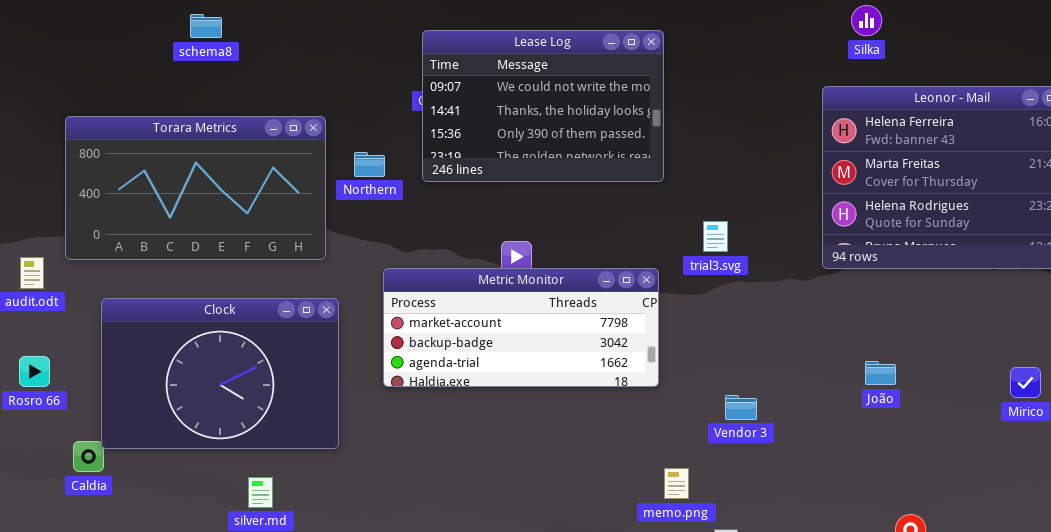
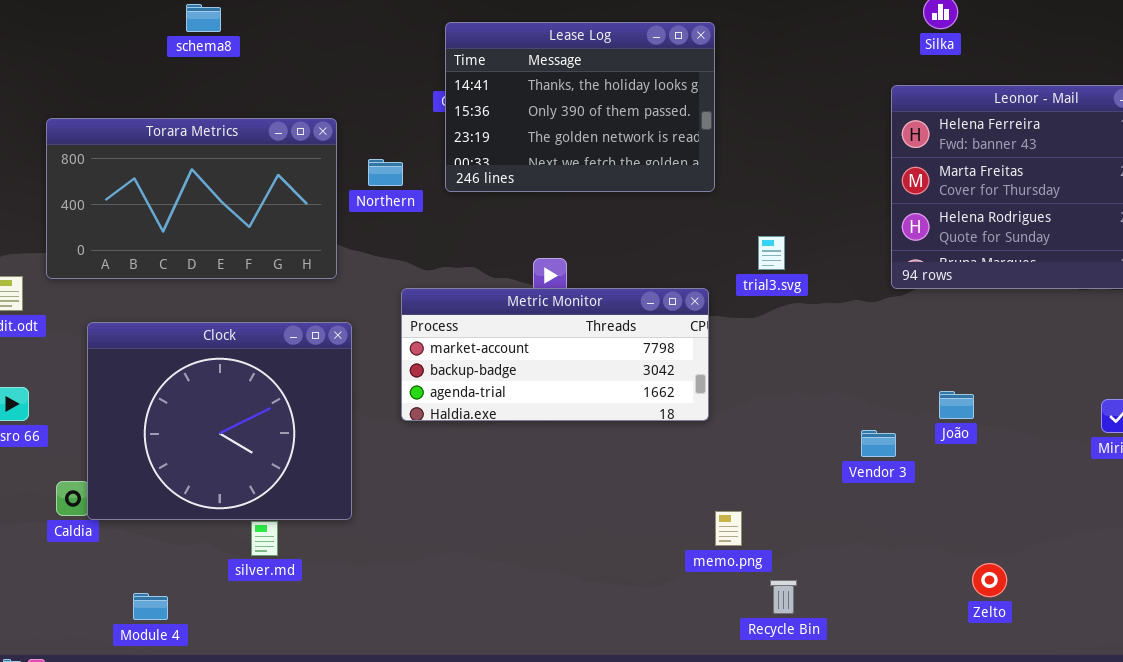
Lease Log: [422,30,664,182] -> [445,22,715,192], scrolled down 1 row
Clock: [101,298,339,449] -> [87,322,352,520], resized
Vendor 3: [725,395,757,420] -> [861,430,896,457], moved

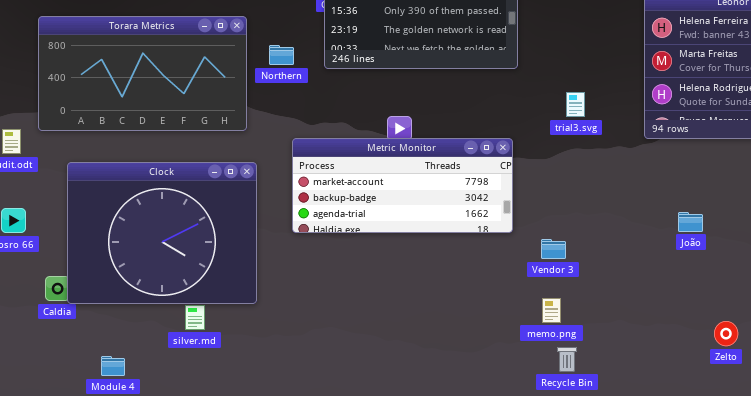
trial3.svg: [758,236,785,270] -> [566,92,585,117], moved
Vendor 3: [861,430,896,457] -> [541,239,566,259], moved
memo.png: [715,511,742,546] -> [542,298,561,323], moved
Zelto: [972,563,1007,597] -> [714,321,738,346], moved

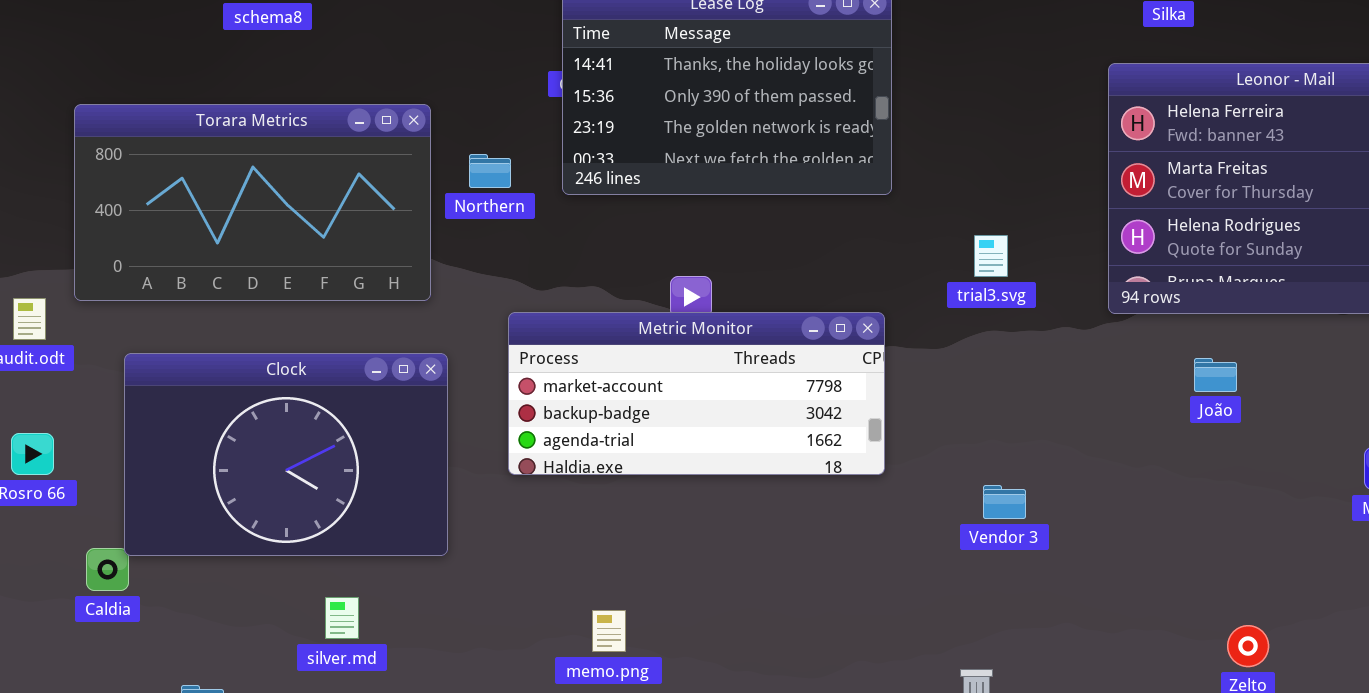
Clock: [67,162,257,304] -> [124,353,448,556], resized
João: [678,212,703,232] -> [1194,358,1237,392], moved
Vendor 3: [541,239,566,259] -> [983,485,1026,519], moved
memo.png: [542,298,561,323] -> [592,610,626,652], moved

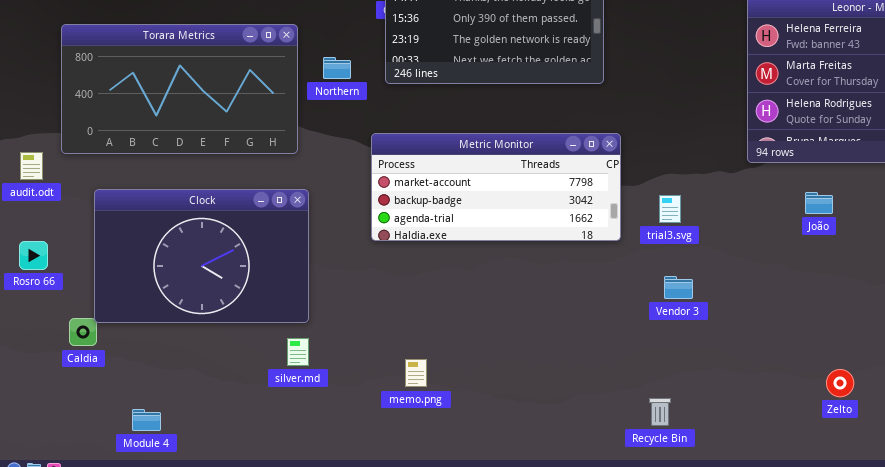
trial3.svg: [974,235,1008,277] -> [659,195,681,223], moved
Metric Monitor: [508,312,885,475] -> [371,133,621,241], moved
silver.md: [325,597,359,639] -> [287,338,309,366], moved

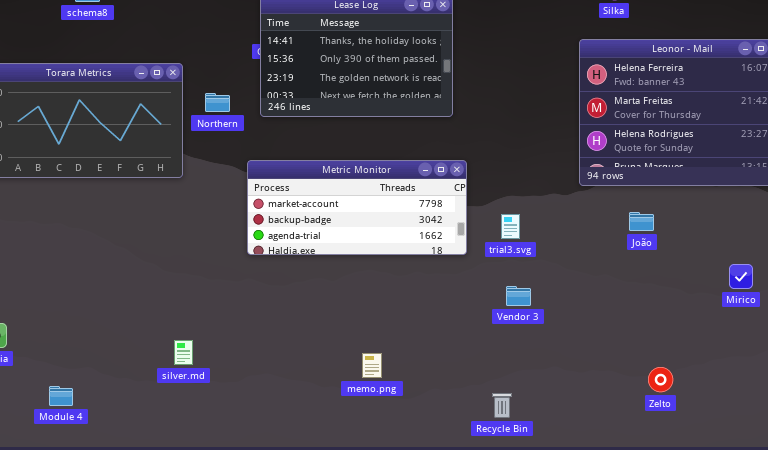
Clock: [94,189,309,323] -> none, closed
memo.png: [405,359,427,387] -> [362,353,382,378], moved
Module 4: [132,409,161,431] -> [49,386,73,406], moved

